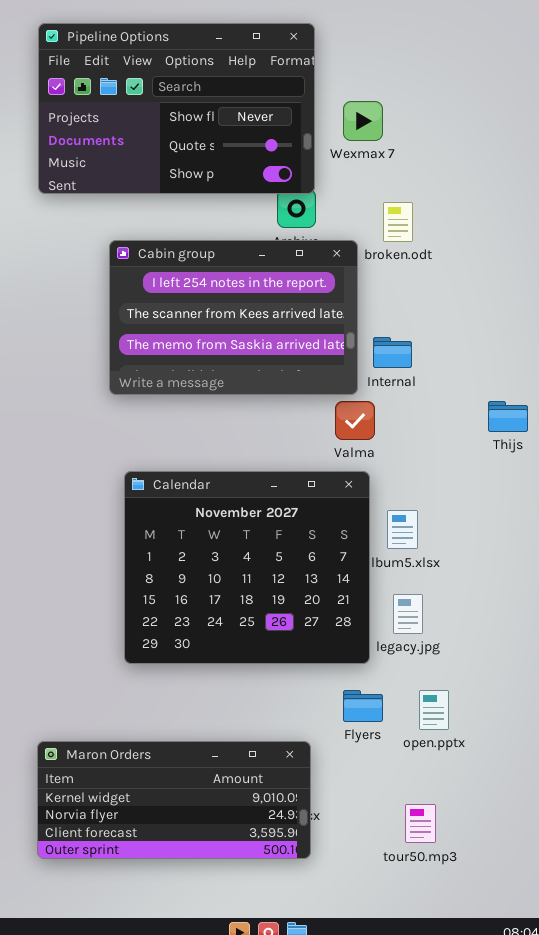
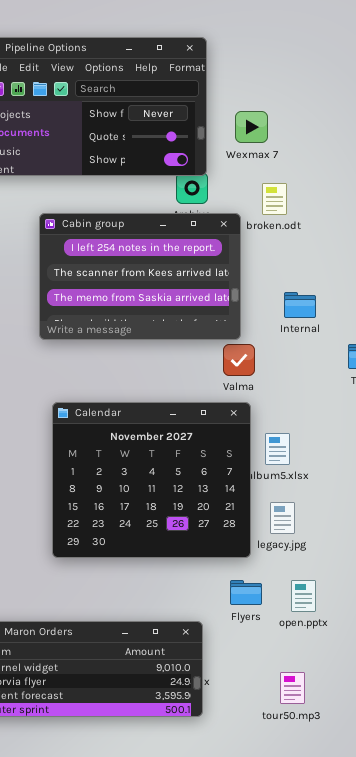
Wexmax 7: [343,101,383,141] -> [235,111,268,143], moved
Internal: [373,337,412,368] -> [284,292,316,318], moved

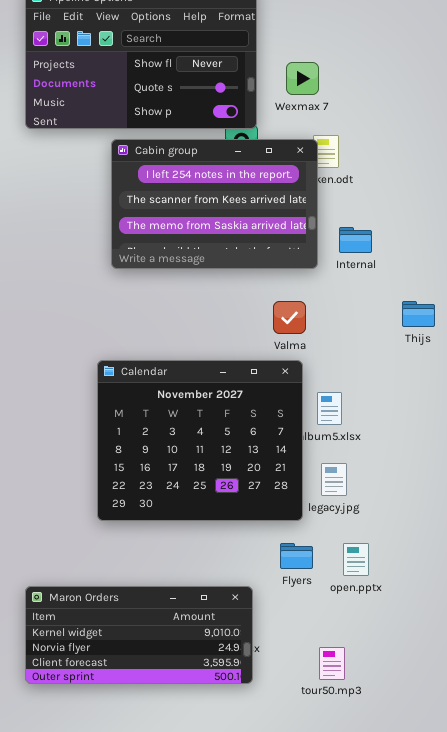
Cabin group: [39,213,241,340] -> [111,139,318,269], moved
Internal: [284,292,316,318] -> [339,227,372,253], moved
tour50.mp3: [280,672,305,704] -> [319,647,345,680], moved

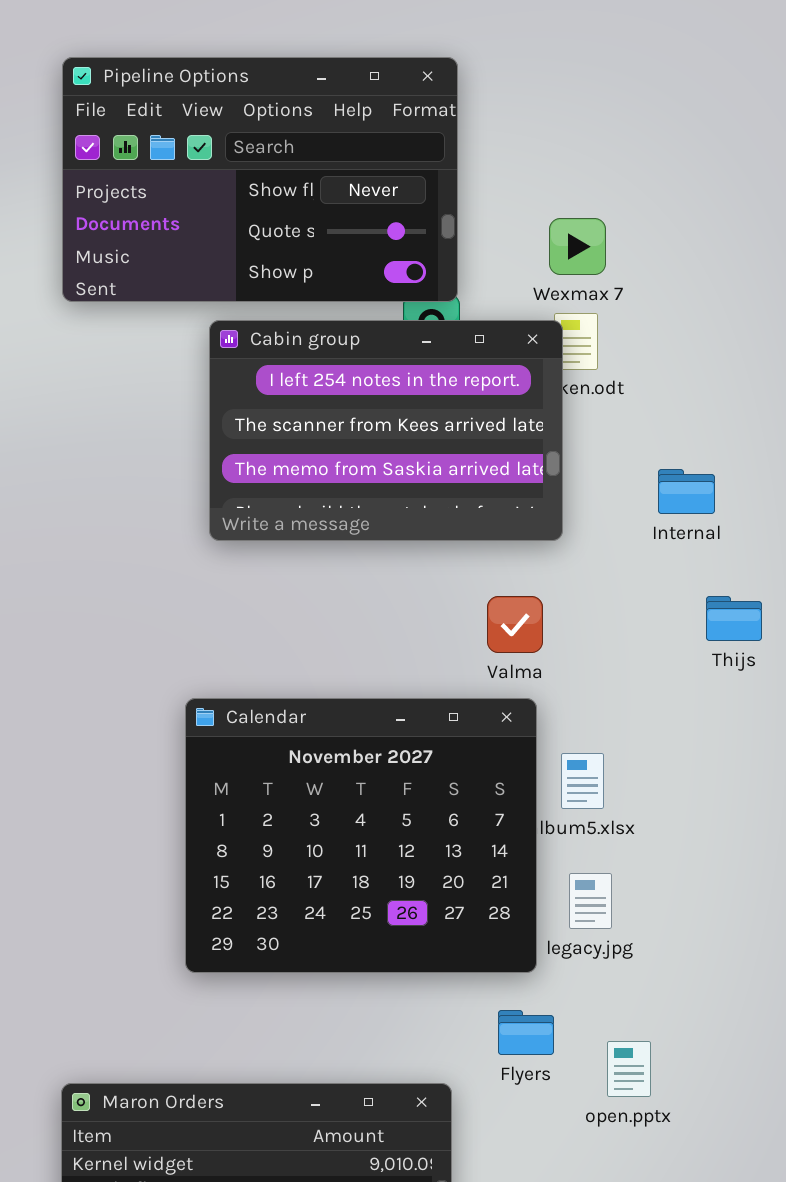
Wexmax 7: [286,62,319,95] -> [549,218,606,275], moved
Internal: [339,227,372,253] -> [658,469,715,514], moved
open.pptx: [343,543,369,576] -> [607,1041,651,1097], moved

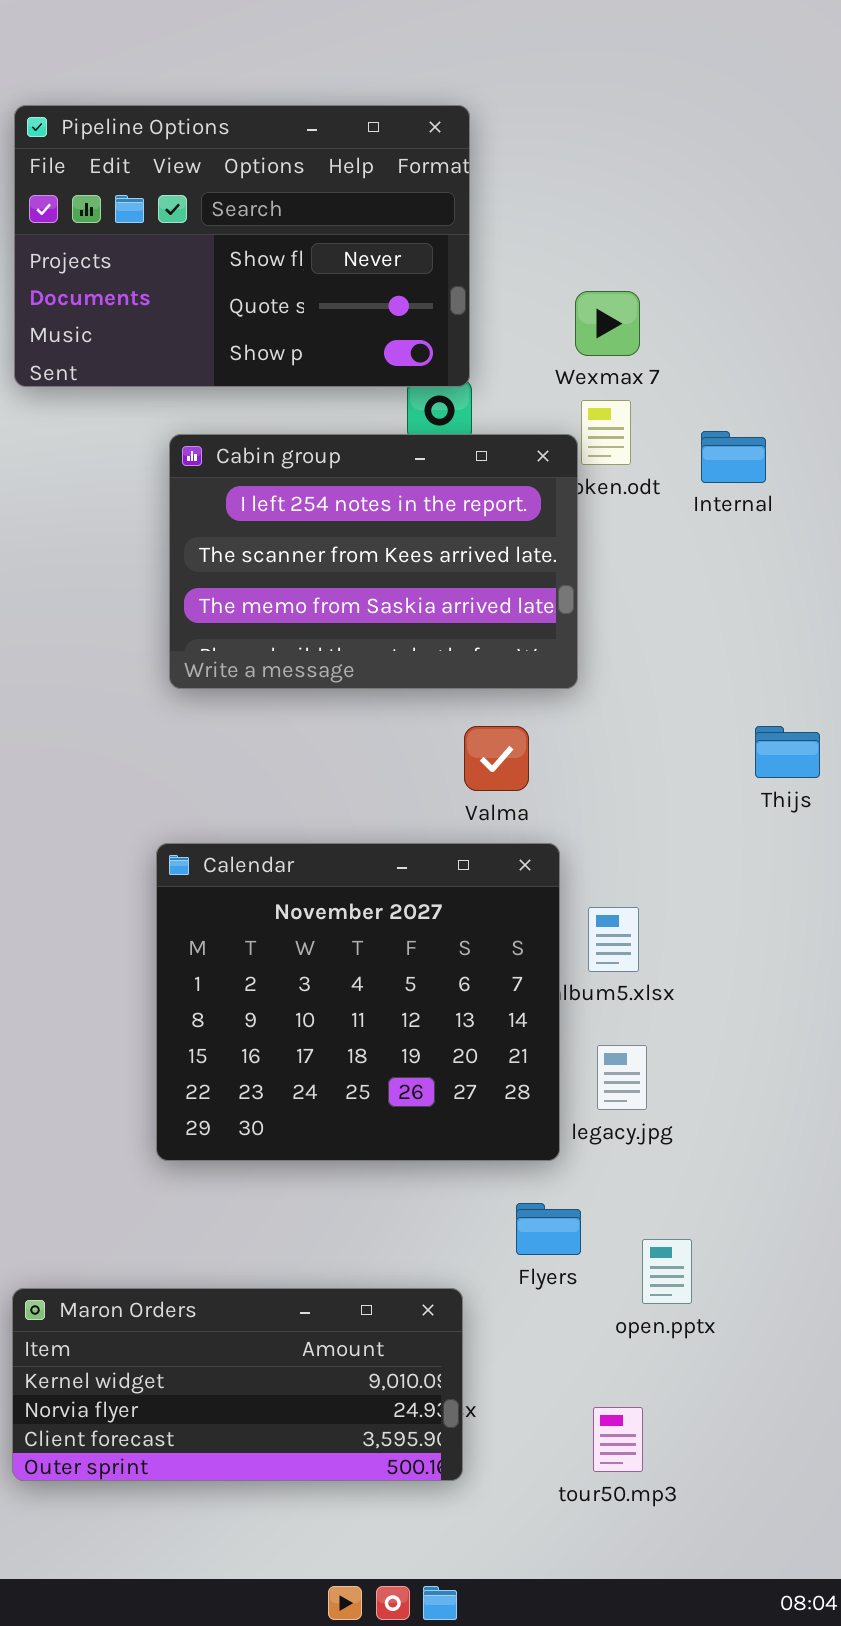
Cabin group: [209,320,563,541] -> [169,434,578,689], moved
Internal: [658,469,715,514] -> [701,431,766,483], moved
Valma: [487,596,543,653] -> [464,726,529,791], moved

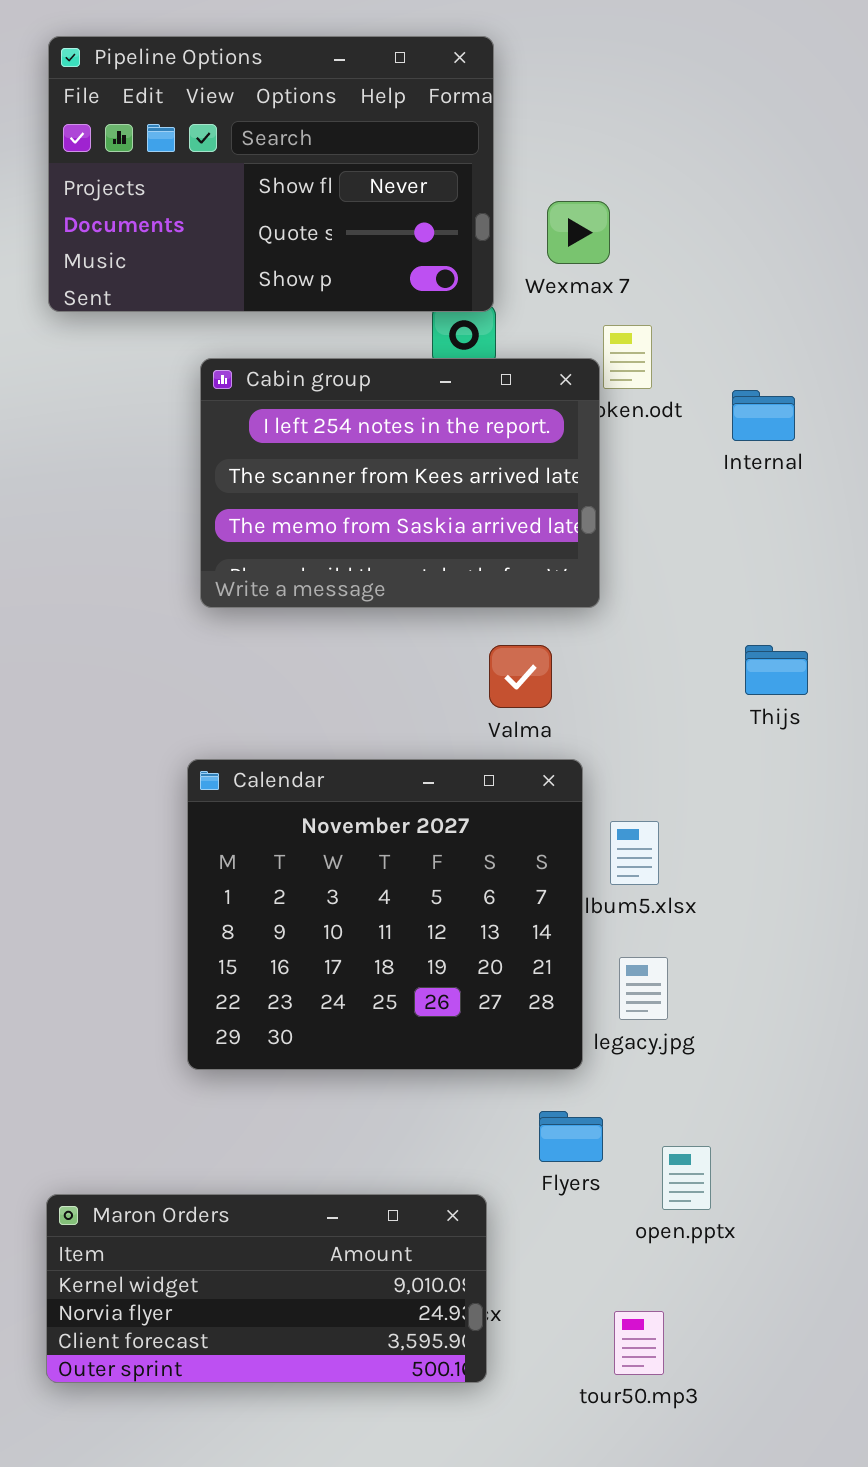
Wexmax 7: [575,291,640,356] -> [547,201,610,264], moved
Internal: [701,431,766,483] -> [732,390,795,441], moved
Thijs: [755,726,820,778] -> [745,645,808,695], moved

